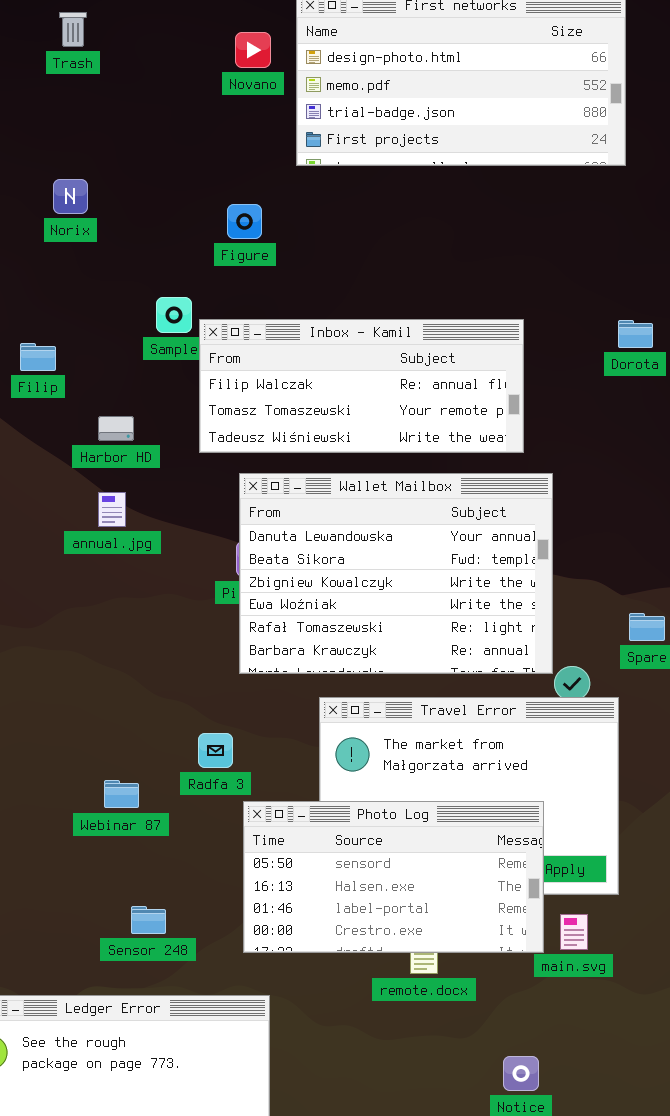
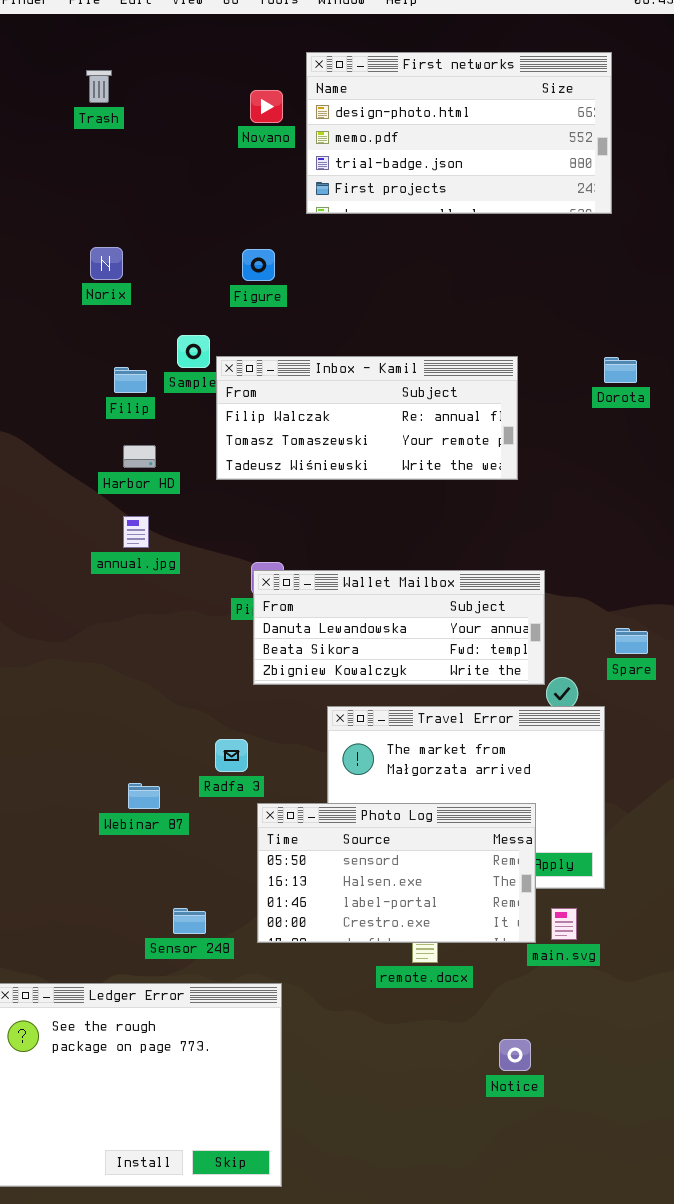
Norix: [53,179,88,214] -> [90,247,123,280], moved
Filip: [20,343,56,371] -> [114,367,147,393], moved
Wallet Mailbox: [239,473,553,674] -> [253,570,545,685], resized
Sensor 248: [131,906,166,934] -> [173,908,206,934], moved

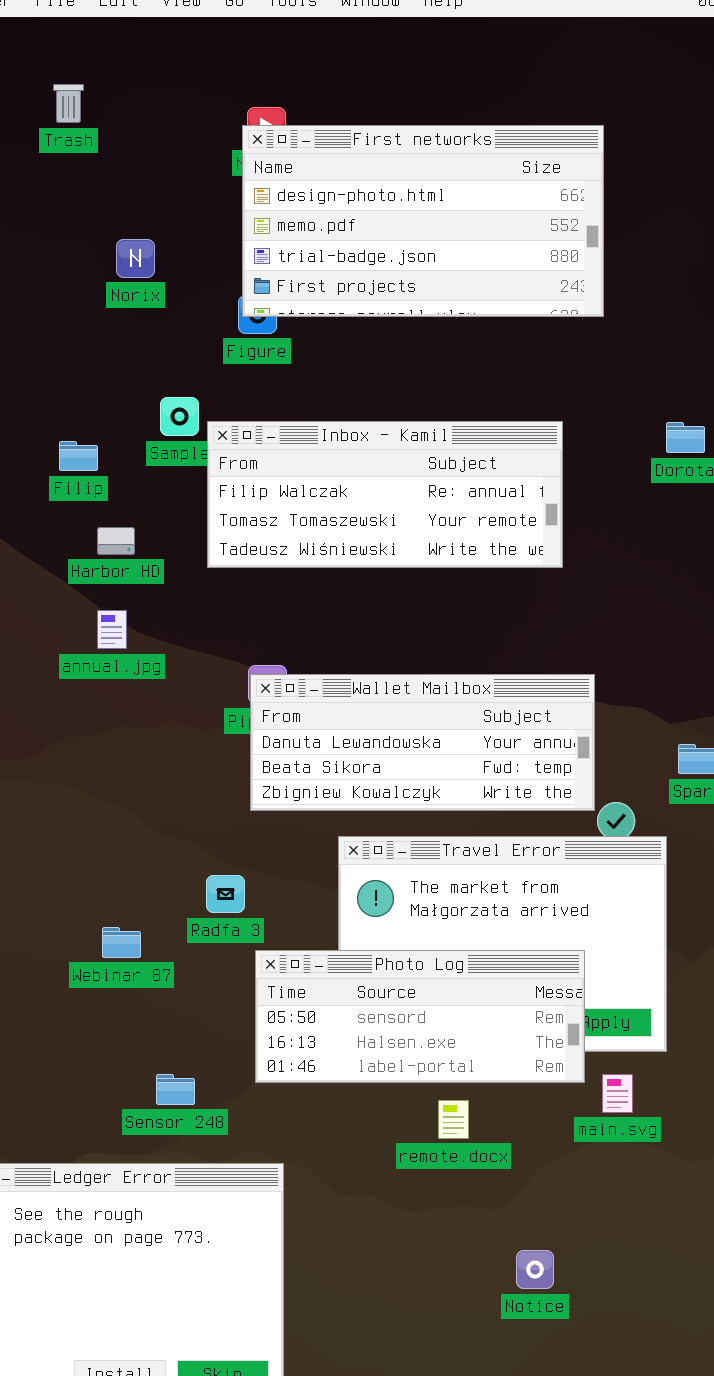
First networks: [306,52,612,214] -> [242,125,604,317], moved
Norix: [90,247,123,280] -> [116,239,155,278], moved
Filip: [114,367,147,393] -> [59,441,98,471], moved
Photo Log: [257,803,536,943] -> [255,950,585,1083], resized
Notice: [499,1039,531,1071] -> [516,1250,554,1289], moved

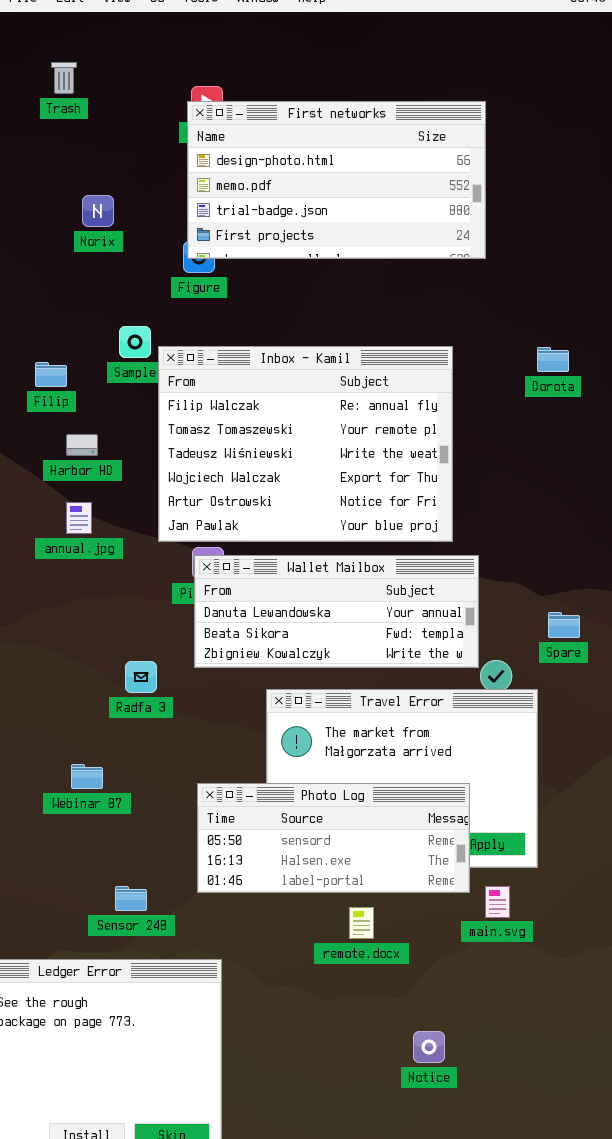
Trash: [53,84,84,123] -> [51,62,77,94], moved
Inbox - Kamil: [207,421,563,568] -> [158,346,453,542], resized
Radfa 3: [206,875,245,913] -> [125,661,157,693], moved

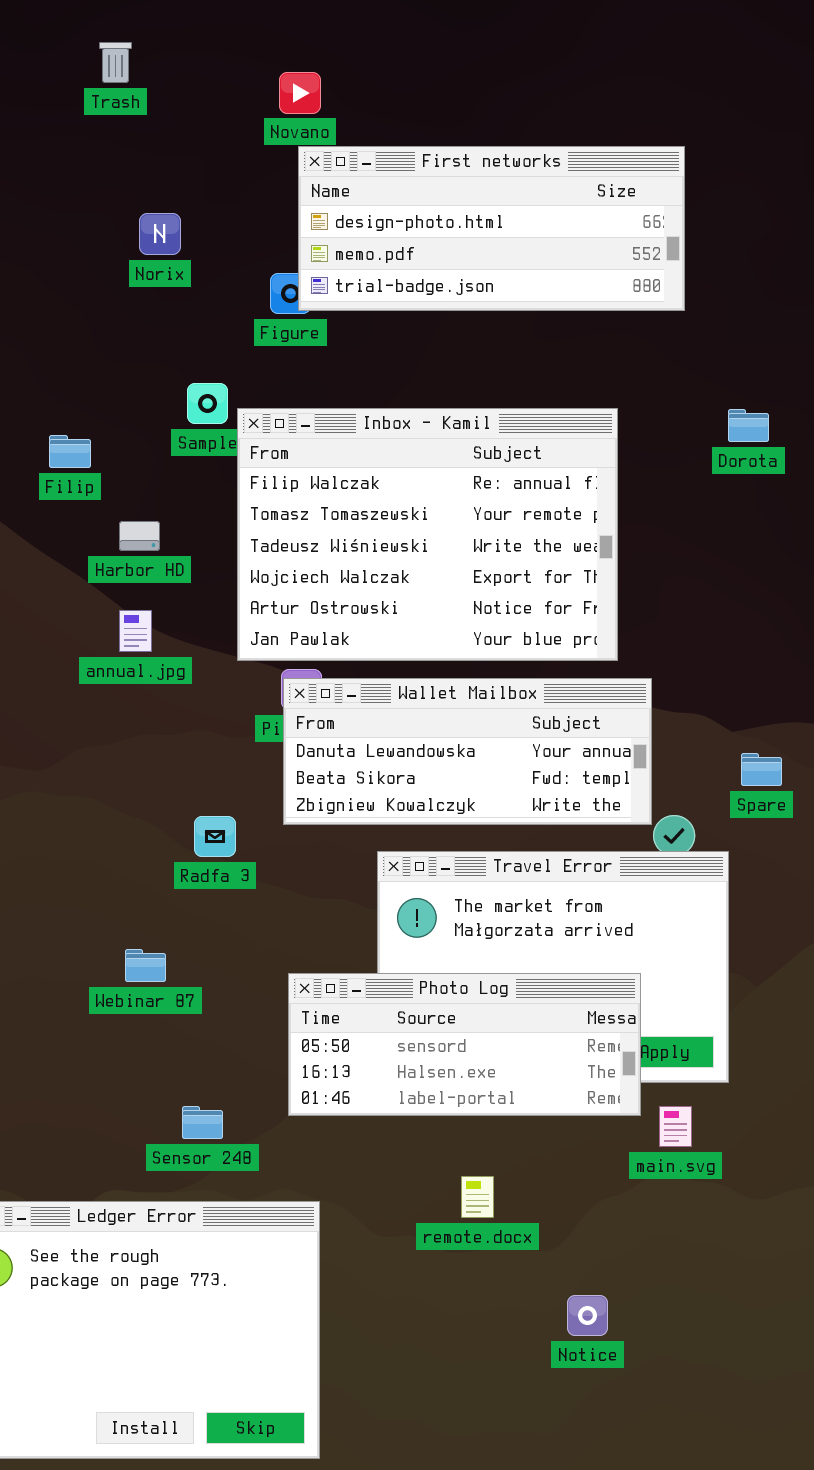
First networks: [187,101,486,259] -> [298,146,685,311], moved, resized
Filip: [35,362,67,387] -> [49,435,91,468], moved
remote.docx: [349,907,374,939] -> [461,1176,494,1218], moved

